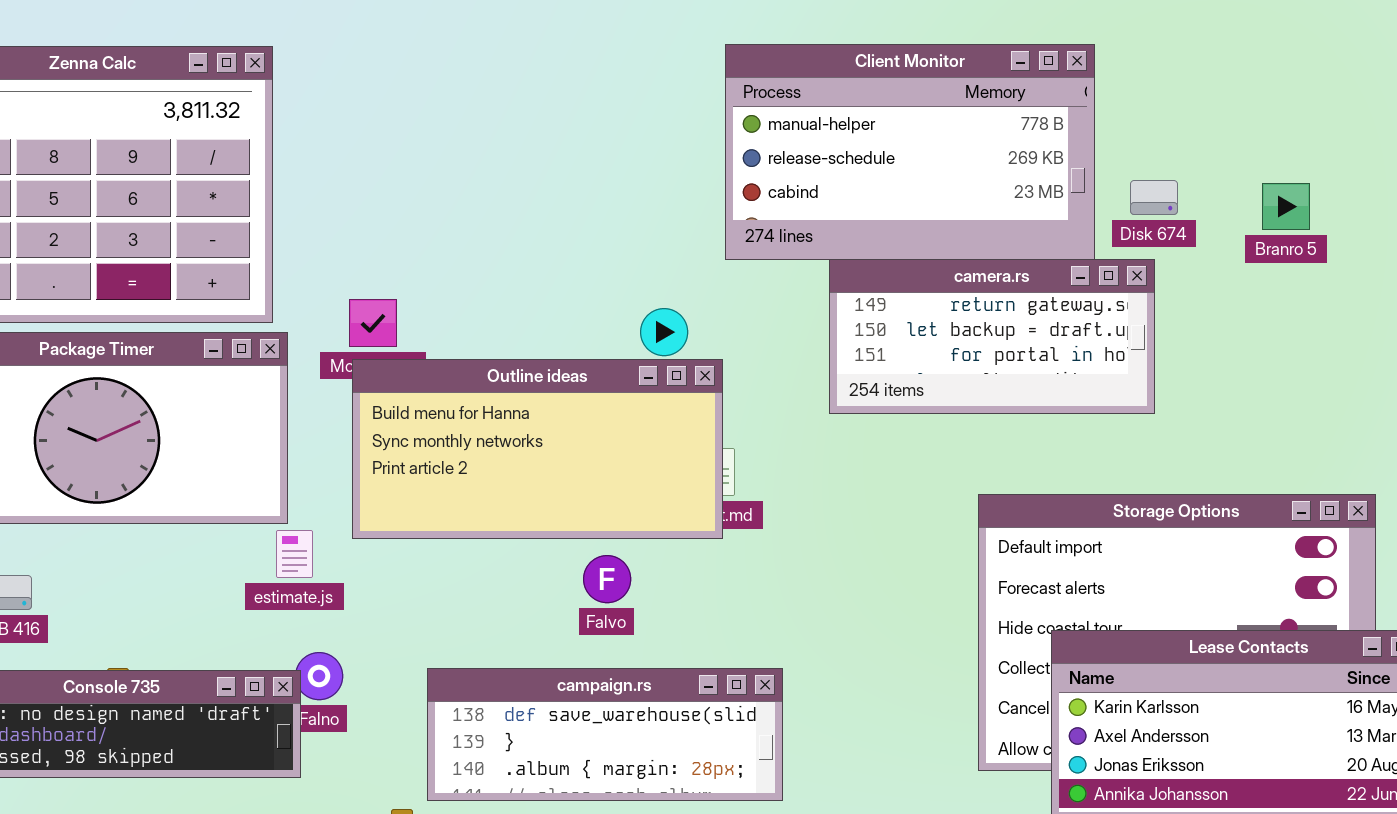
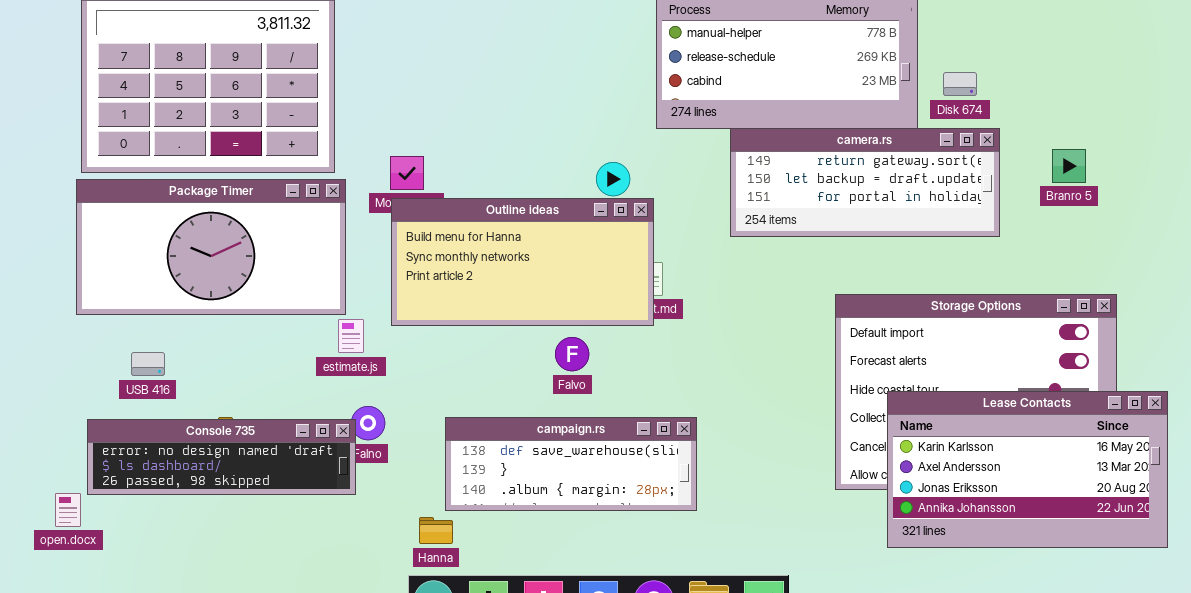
Branro 5: [1262,183,1310,230] -> [1052,149,1086,183], moved
camera.rs: [829,259,1155,414] -> [730,128,1000,237], resized

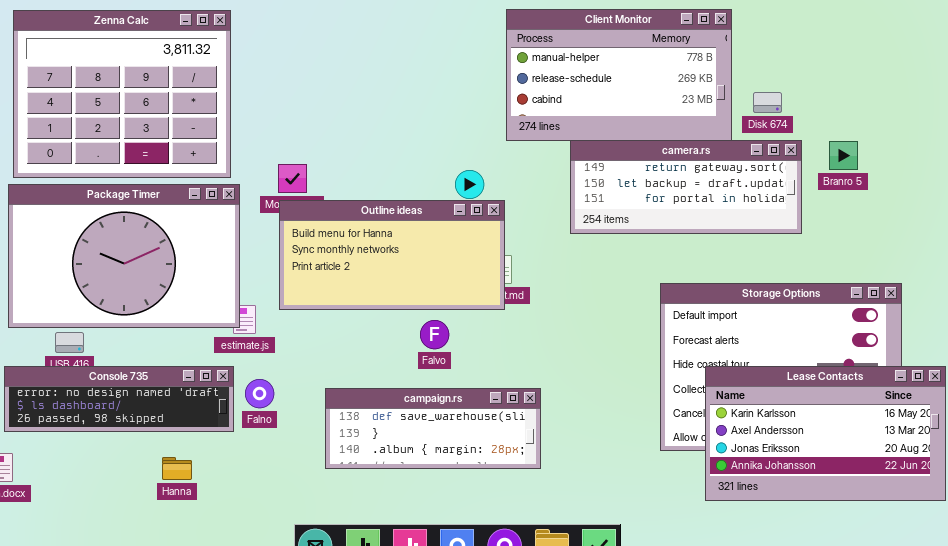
Branro 5: [1052,149,1086,183] -> [829,141,858,170], moved
Package Timer: [76,179,346,315] -> [8,184,240,328], resized
Console 735: [87,419,356,495] -> [4,366,234,432], moved
Hanna: [419,517,453,544] -> [162,457,192,480], moved

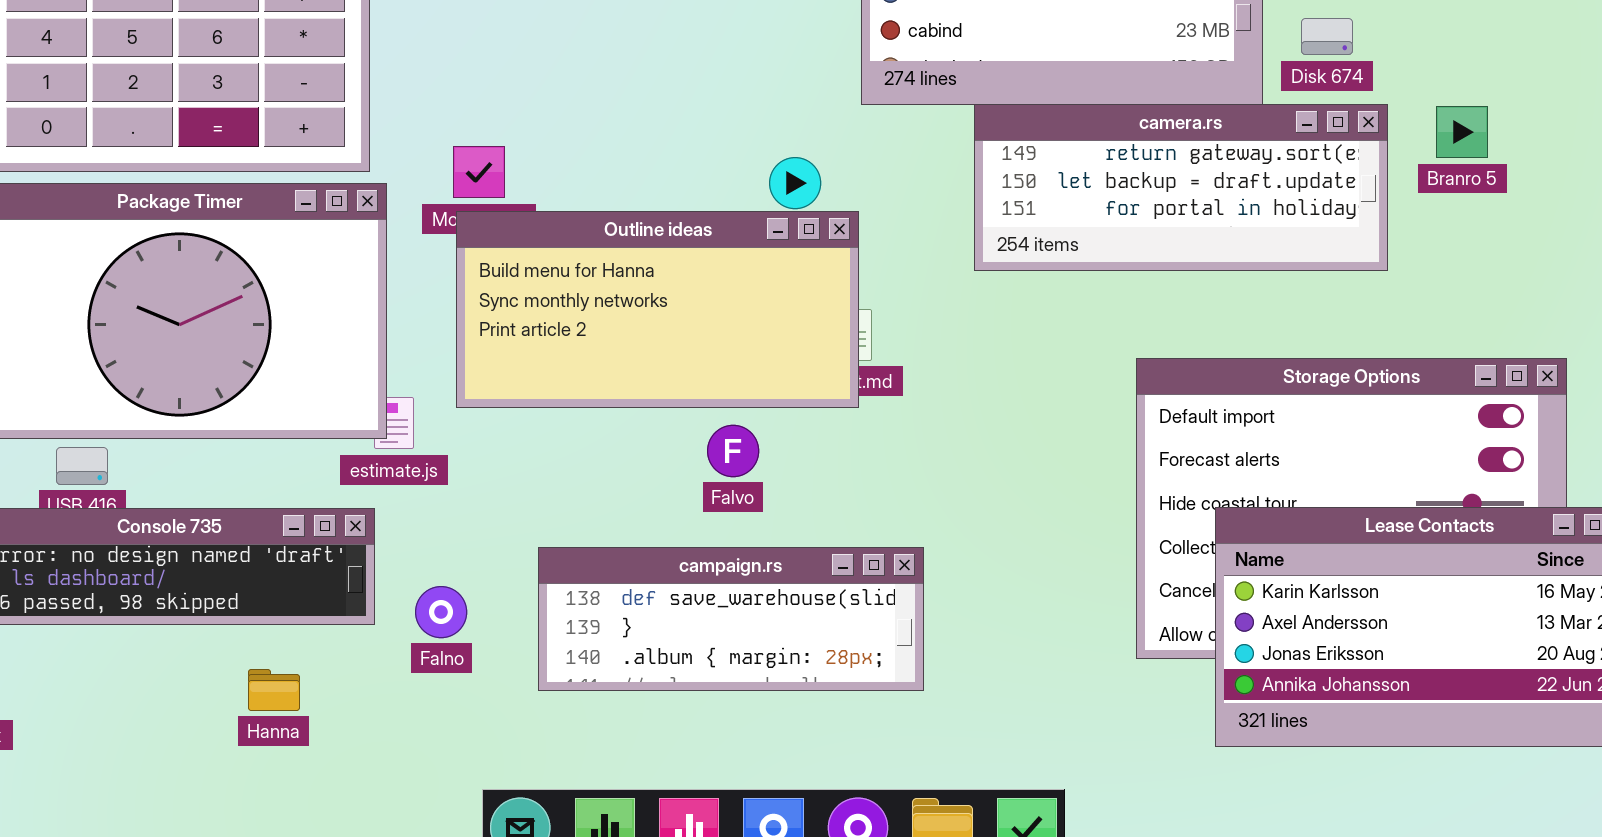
Falno: [245,379,274,408] -> [415,586,467,638], moved

